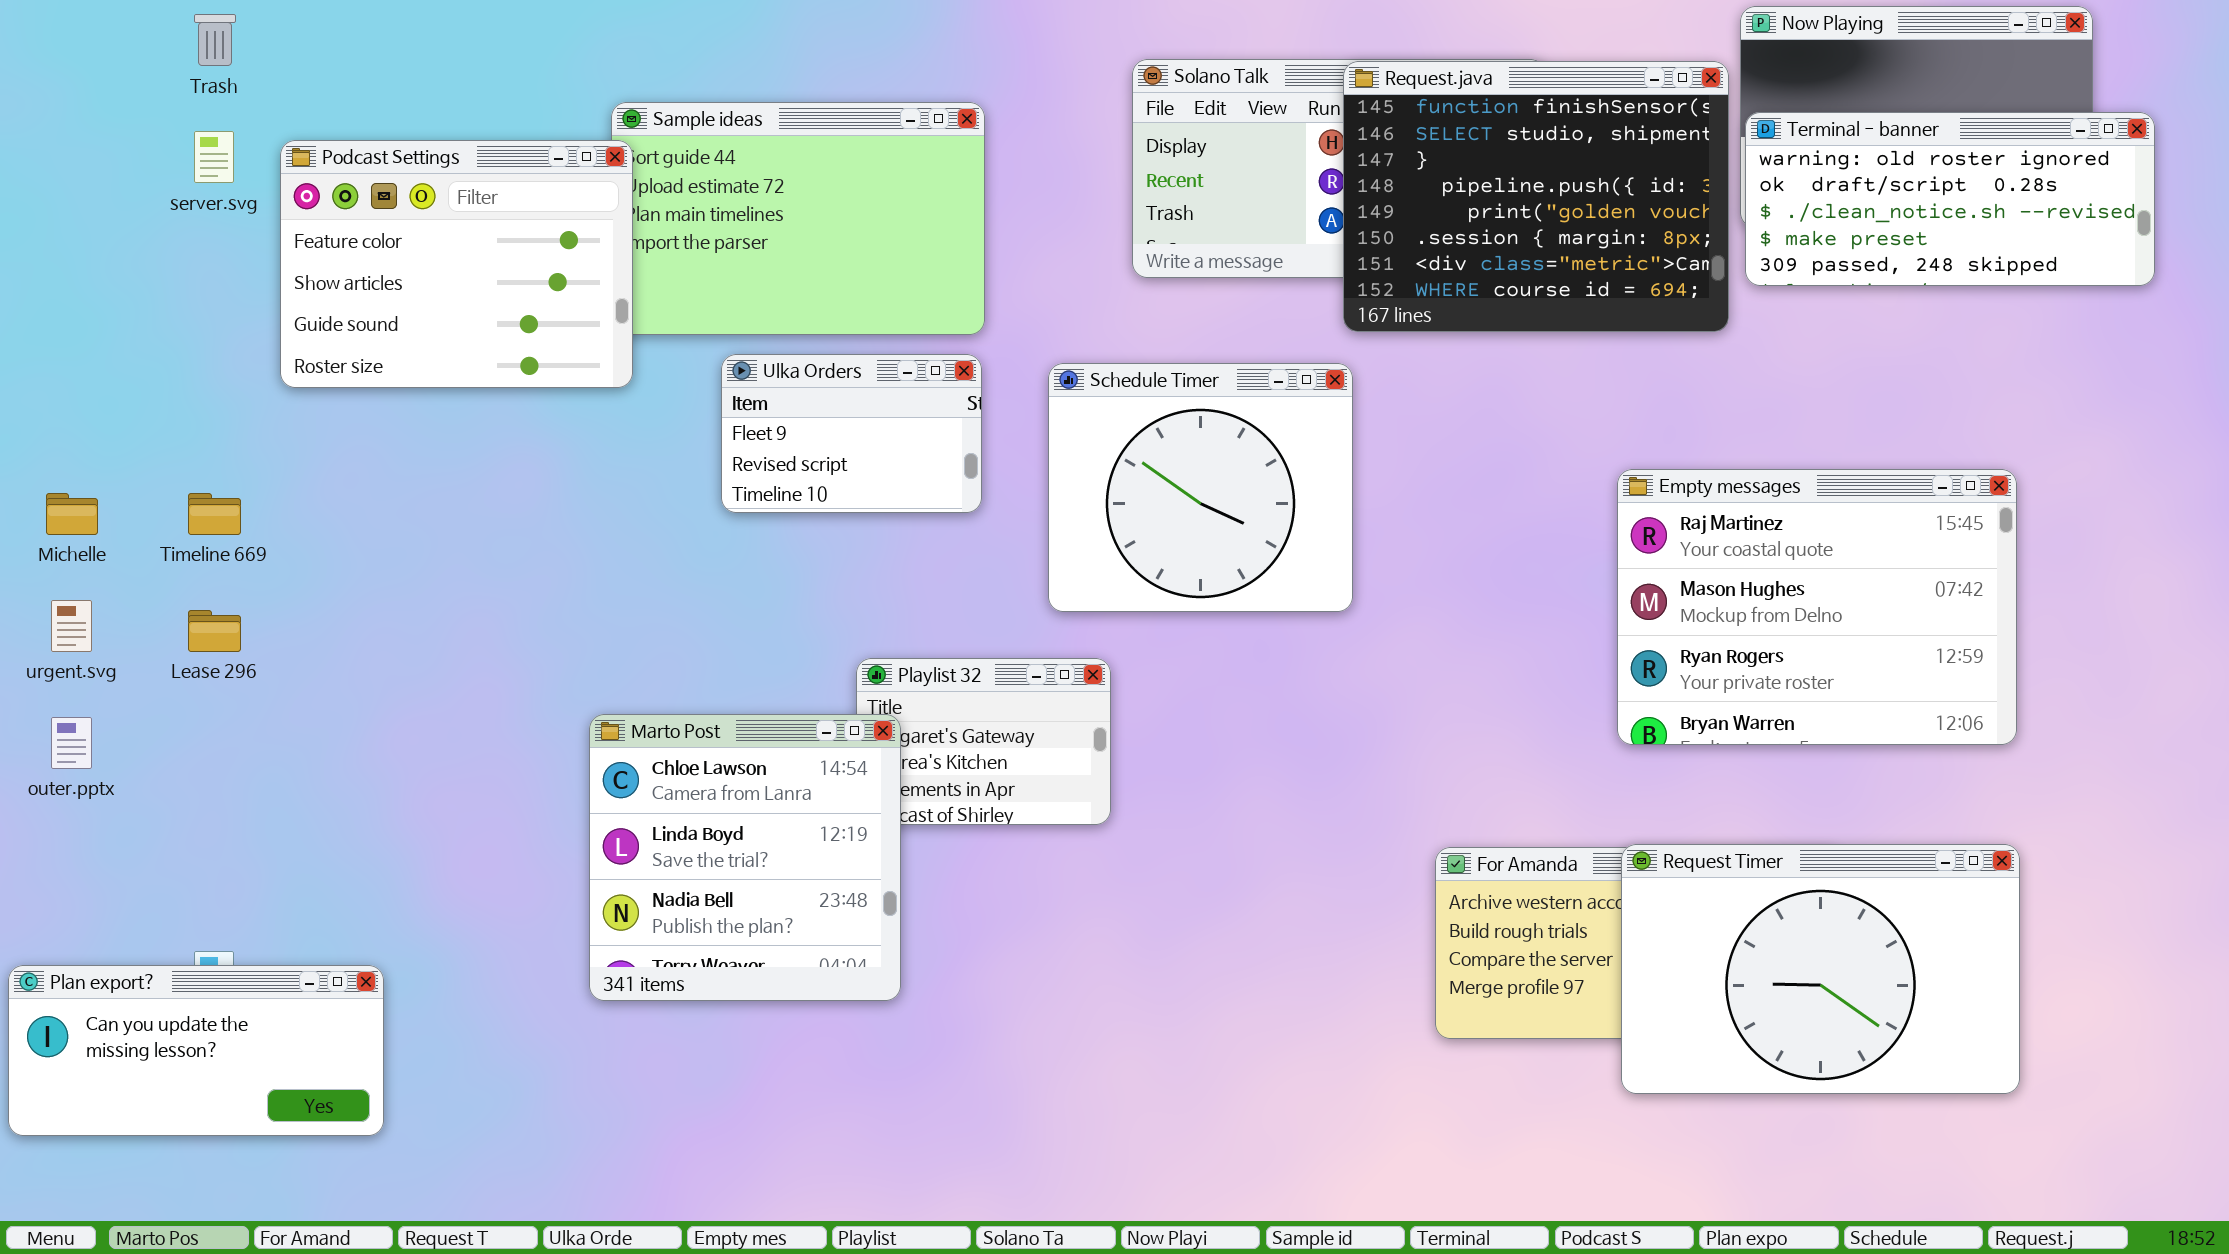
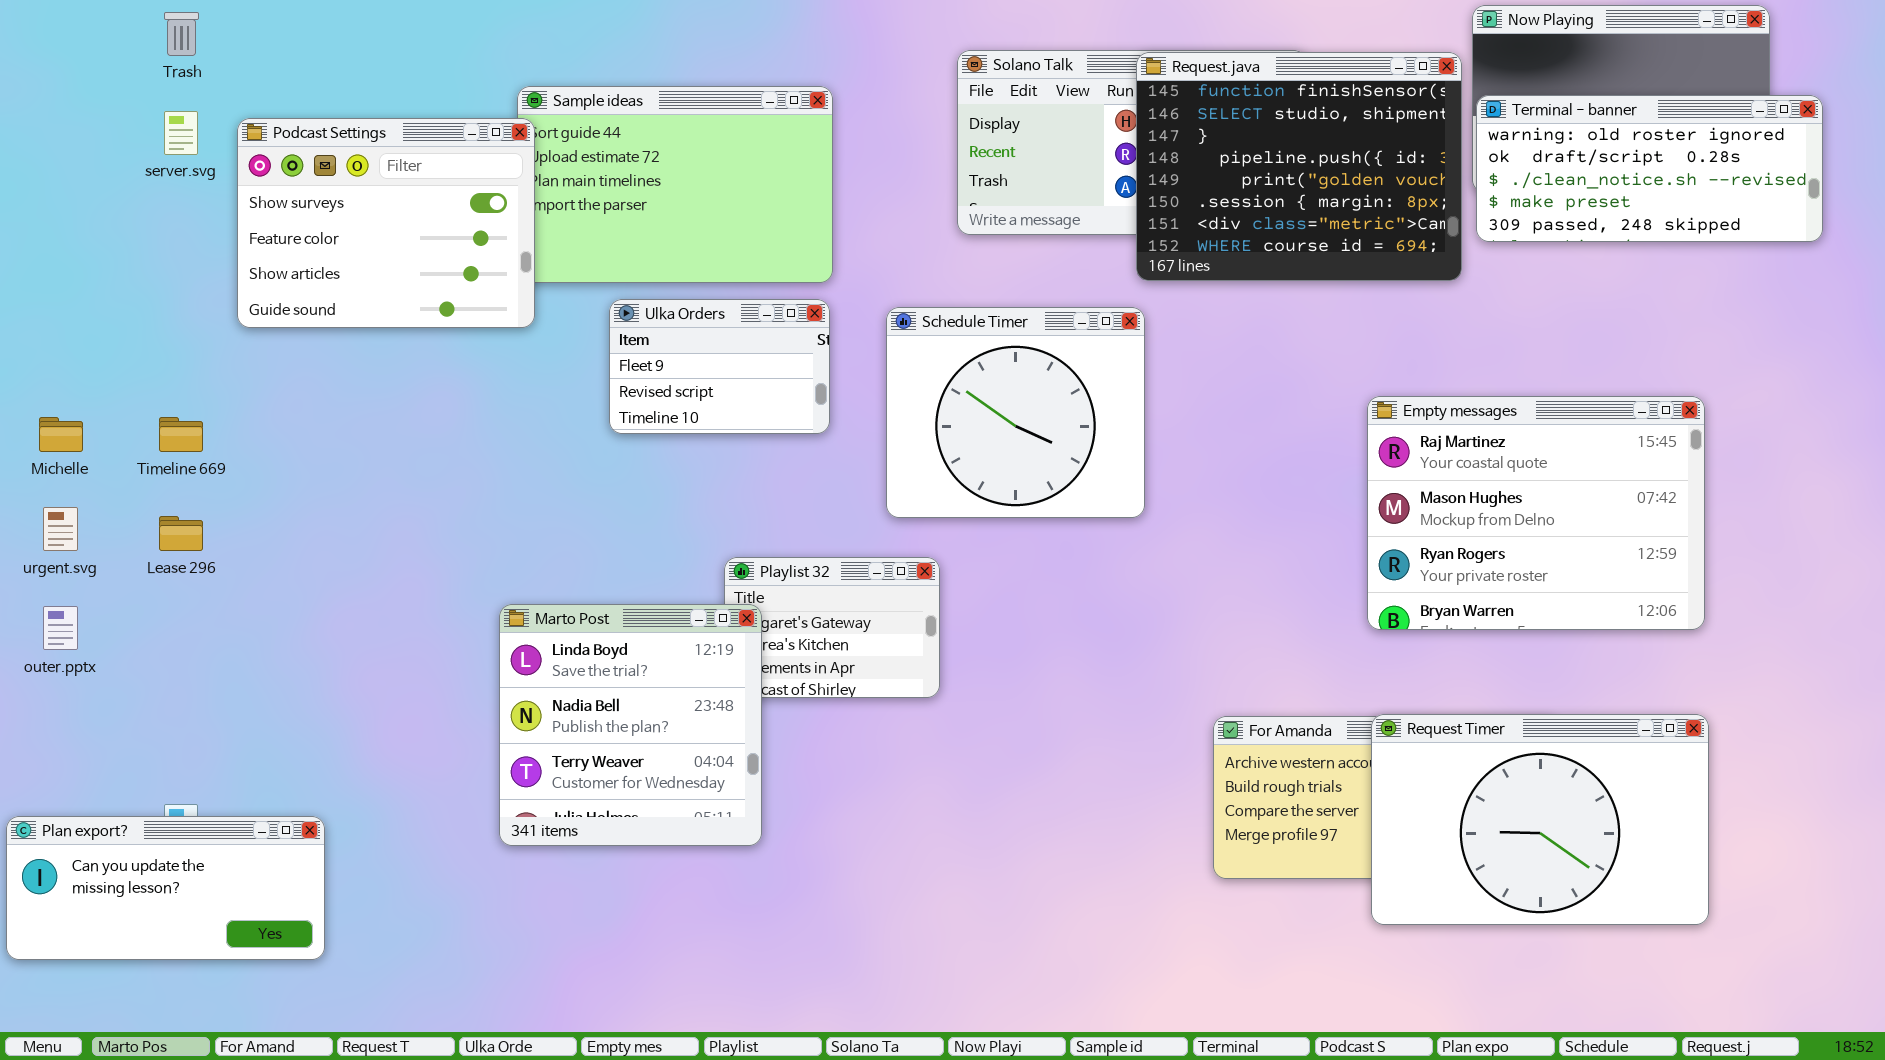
Podcast Settings: [280,140,633,388] -> [237,118,535,328], scrolled up 1 row
Marto Post: [589,714,901,1001] -> [499,604,762,846], scrolled down 1 row

